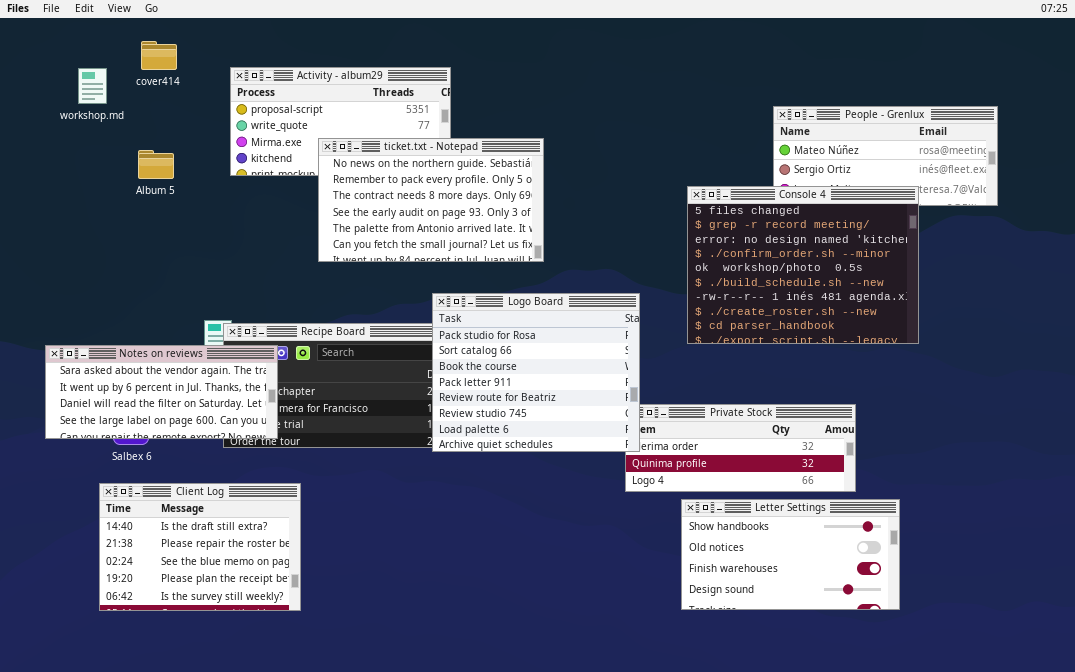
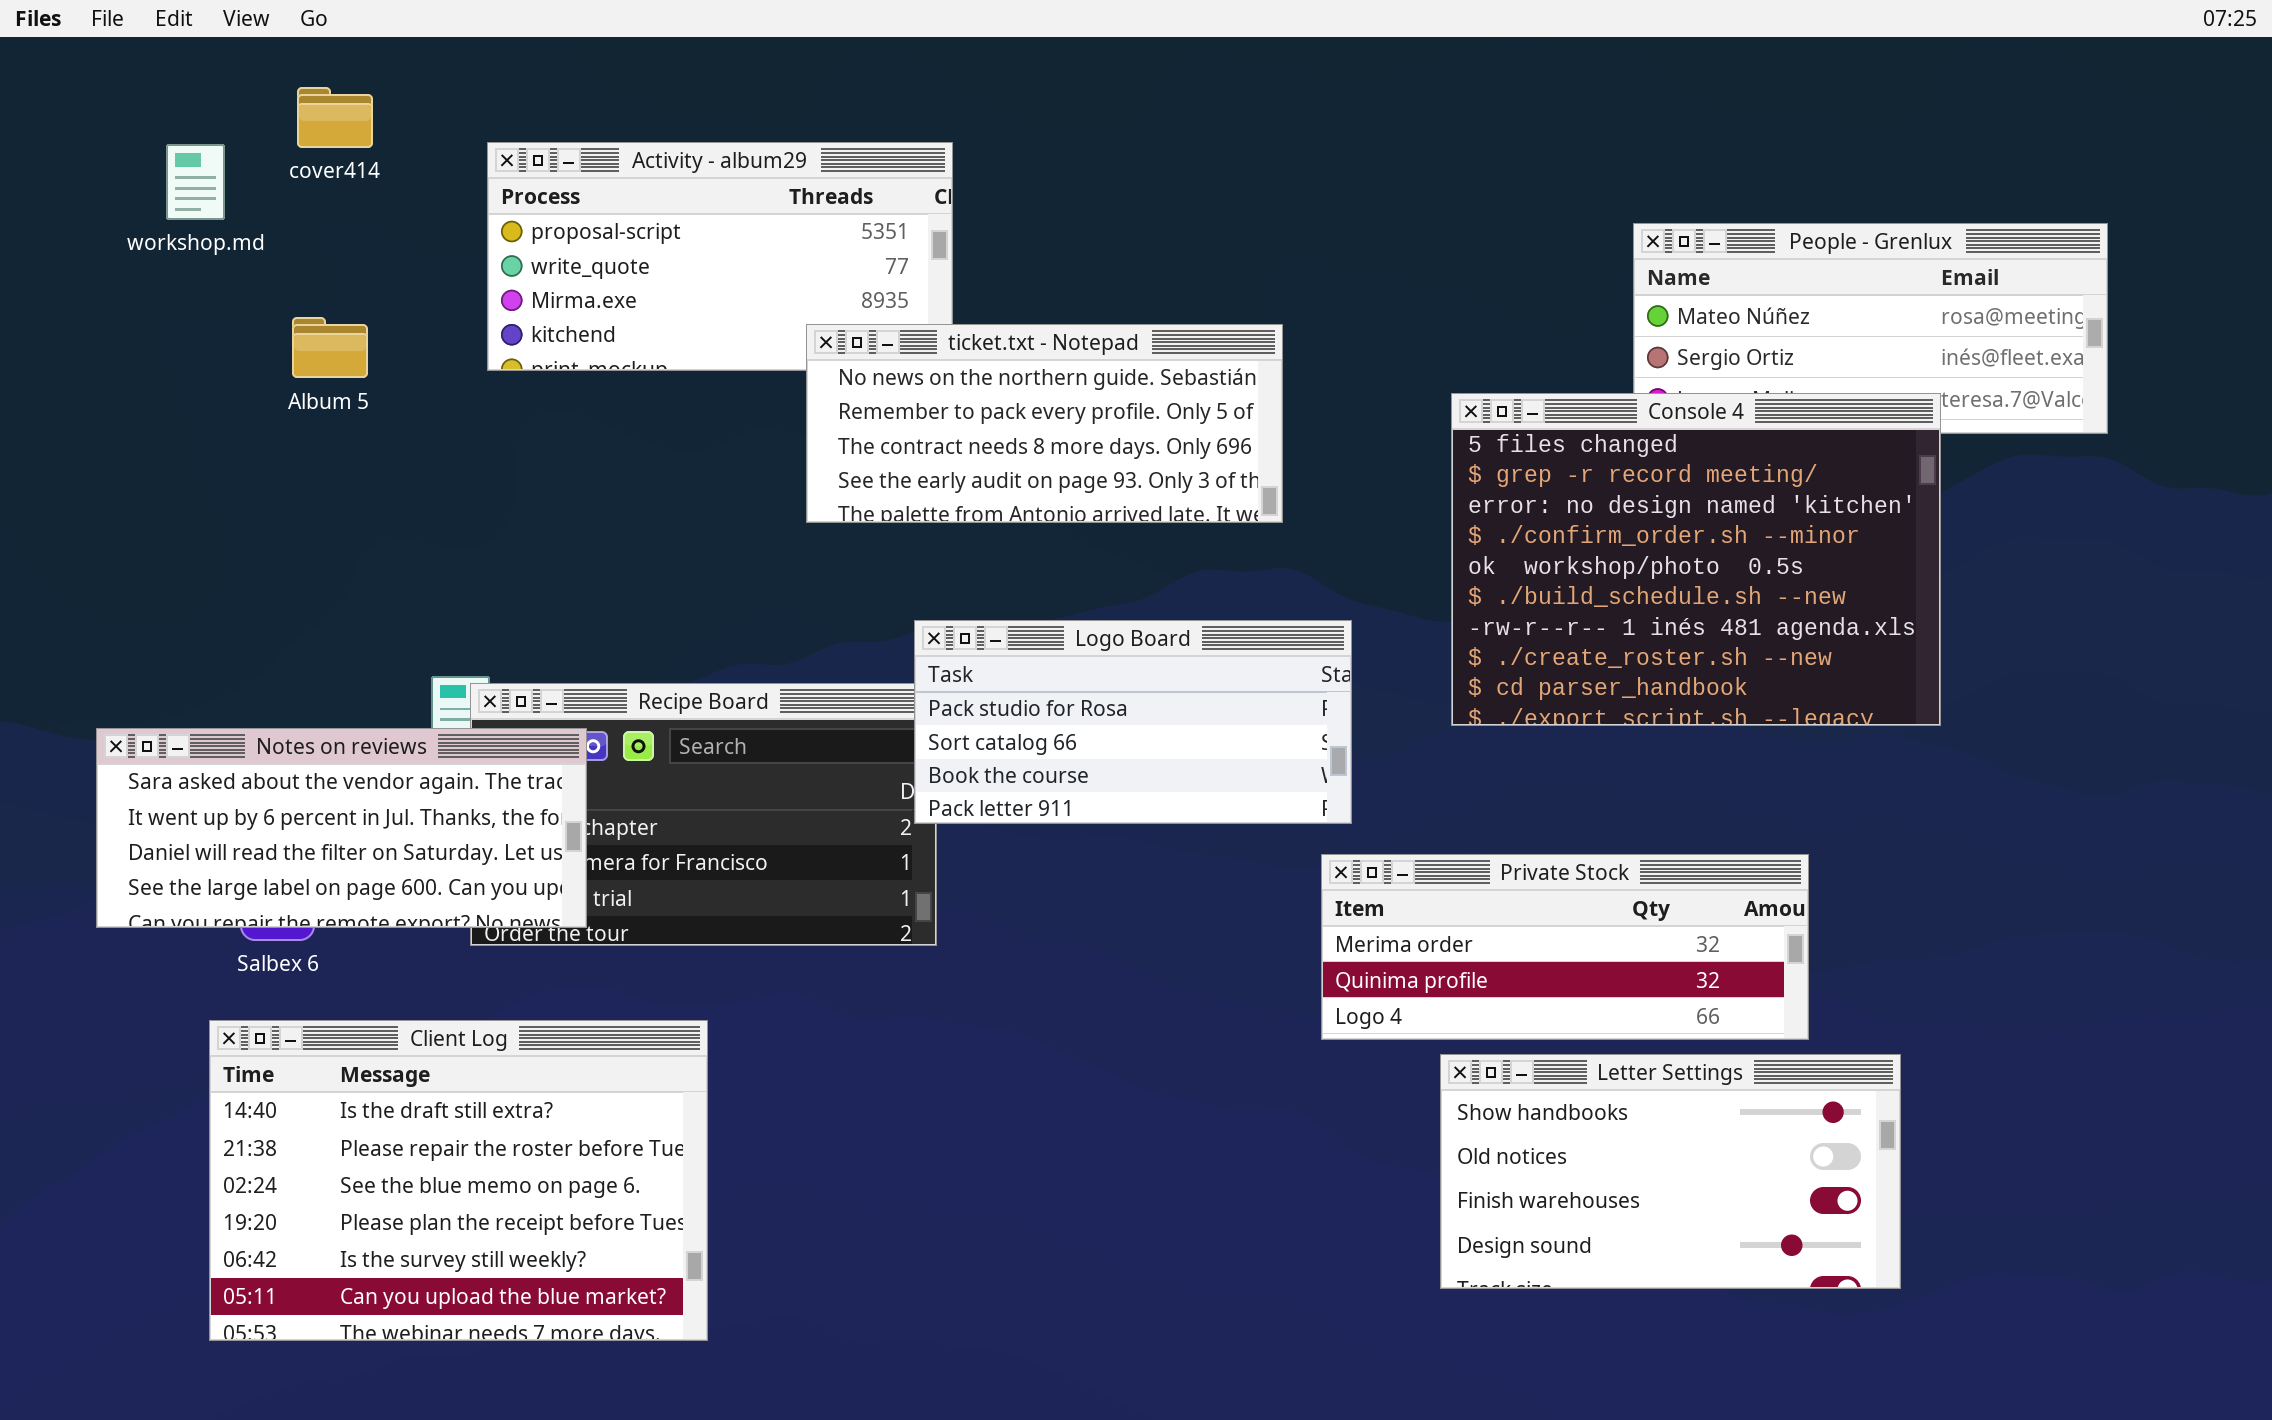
ticket.txt - Notepad: [318,138,544,262] -> [806,324,1283,523], moved, resized
Logo Board: [432,293,640,452] -> [914,620,1352,824], resized
Client Log: [99,483,301,611] -> [209,1020,708,1341], resized

